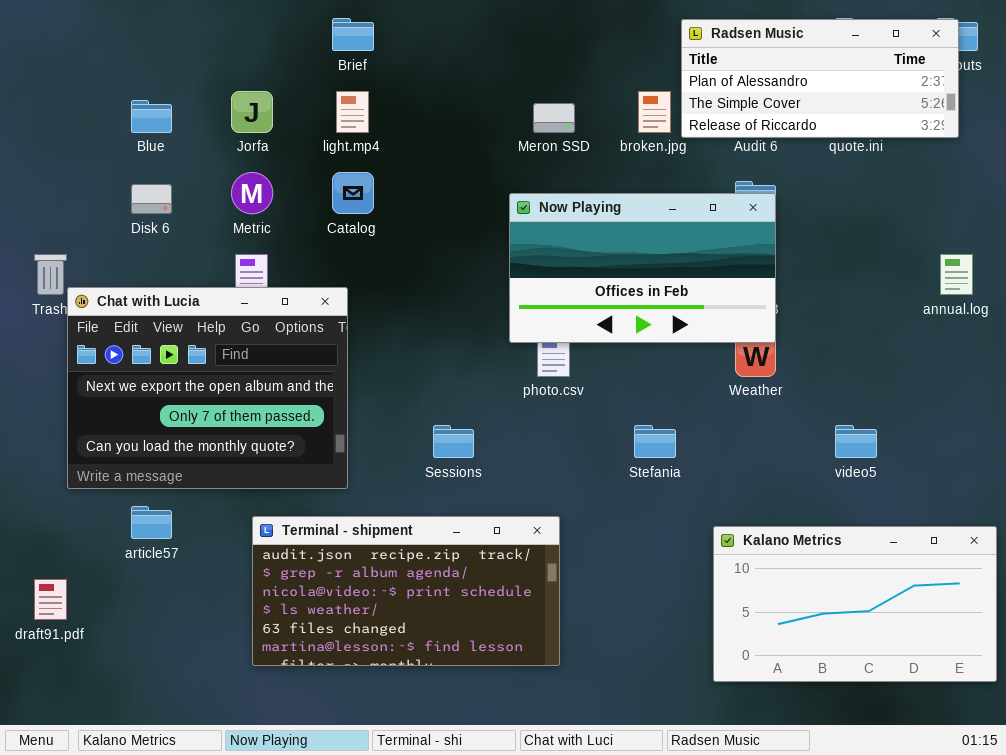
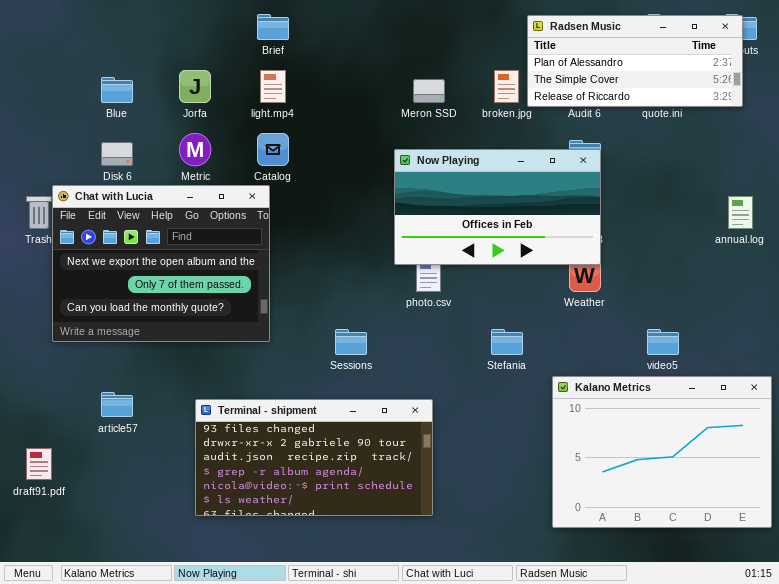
Chat with Lucia: [67,287,348,489] -> [52,185,270,342], moved
Terminal - shipment: [252,516,560,666] -> [195,399,433,516], scrolled up 2 rows
Kalano Metrics: [713,526,997,682] -> [552,376,772,528], resized

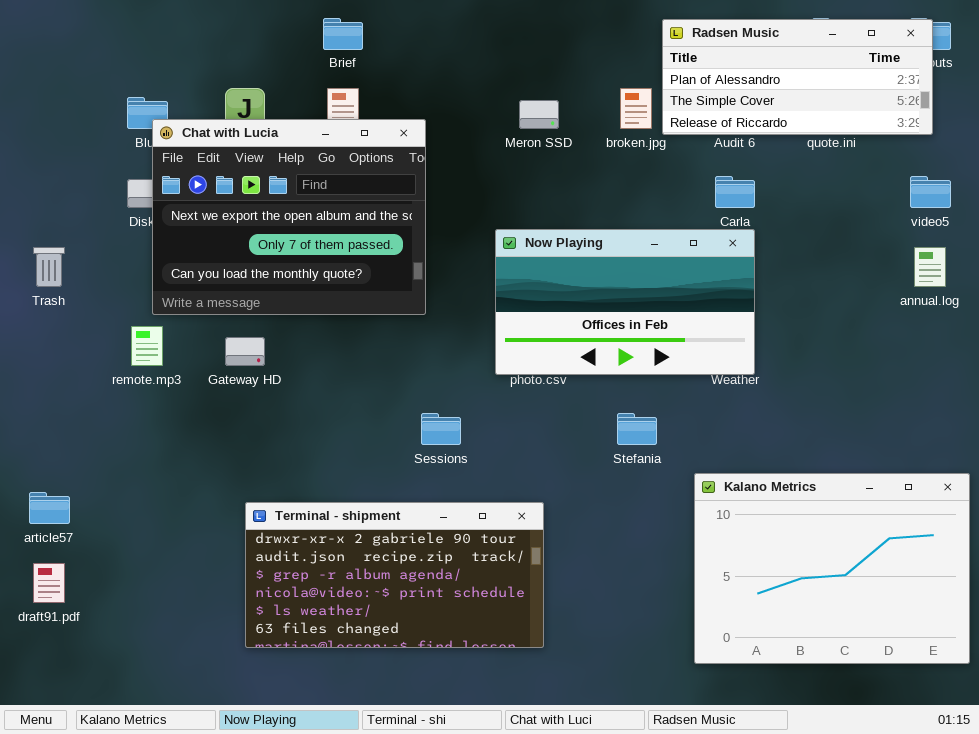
Now Playing: [394,149,601,265] -> [495,229,755,375], moved
Chat with Lucia: [52,185,270,342] -> [152,119,426,315], moved
video5: [647,329,679,355] -> [910,176,951,208], moved
article57: [101,392,133,417] -> [29,492,70,524], moved
Terminal - shipment: [195,399,433,516] -> [245,502,544,648], scrolled down 1 row

